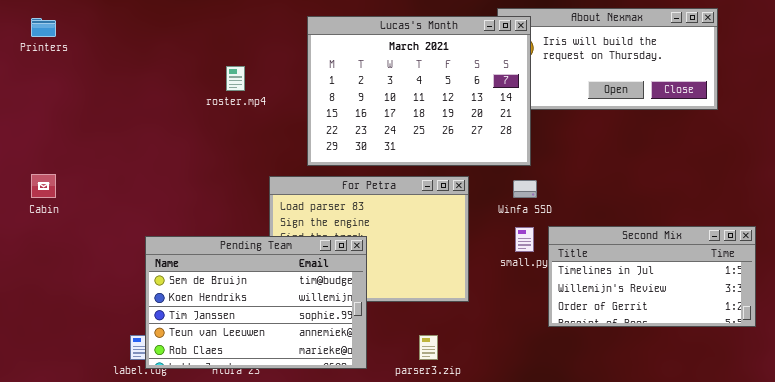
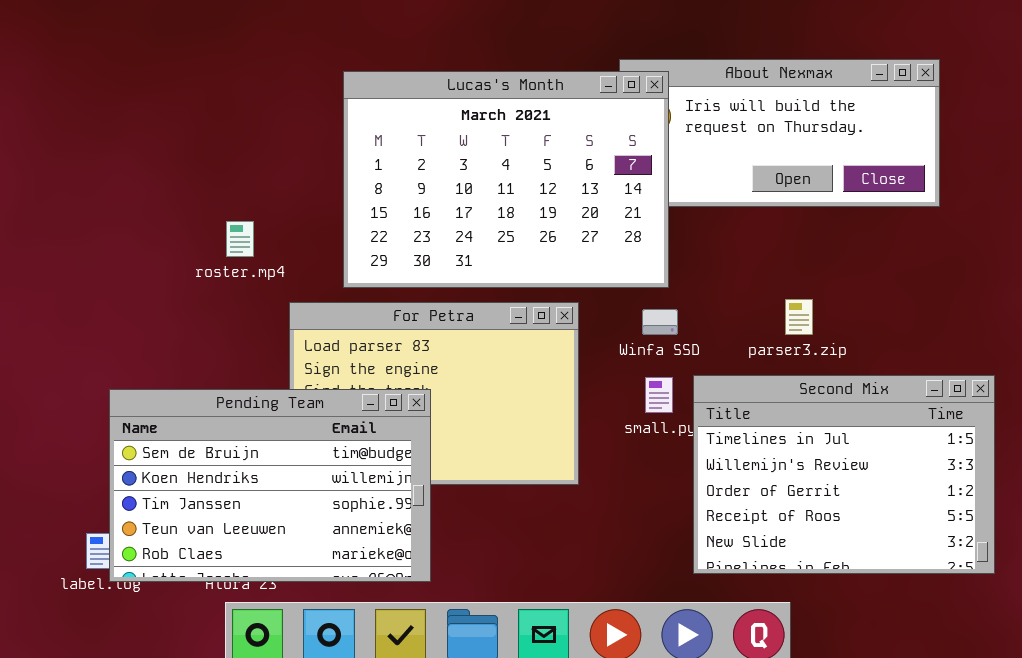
roster.mp4: [226,66,245,91] -> [226,221,254,257], moved
Second Mix: [548,226,756,327] -> [693,375,995,574], resized
parser3.zip: [419,335,438,360] -> [785,299,813,335], moved

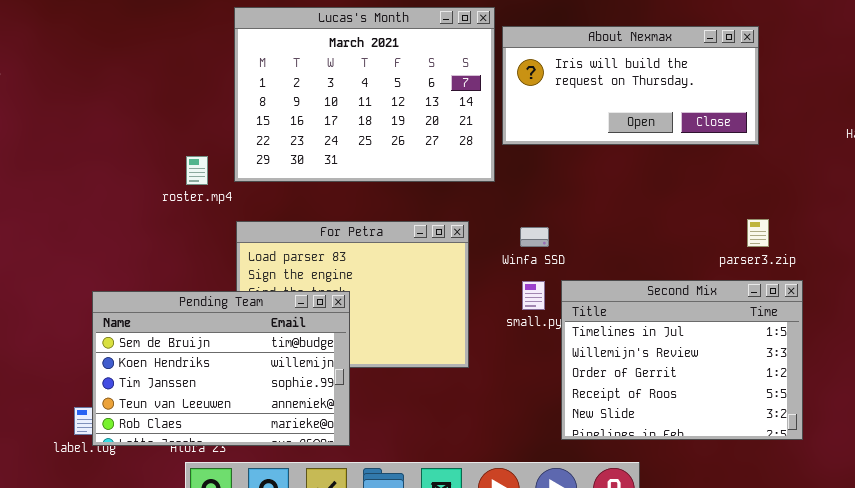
Lucas's Month: [343,71,669,288] -> [234,7,495,182], moved
parser3.zip: [785,299,813,335] -> [747,219,769,247], moved

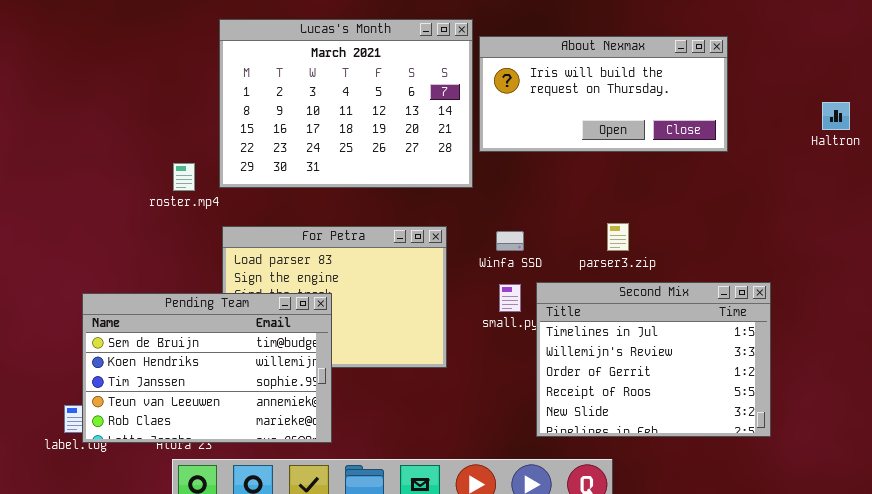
parser3.zip: [747,219,769,247] -> [607,223,629,251], moved

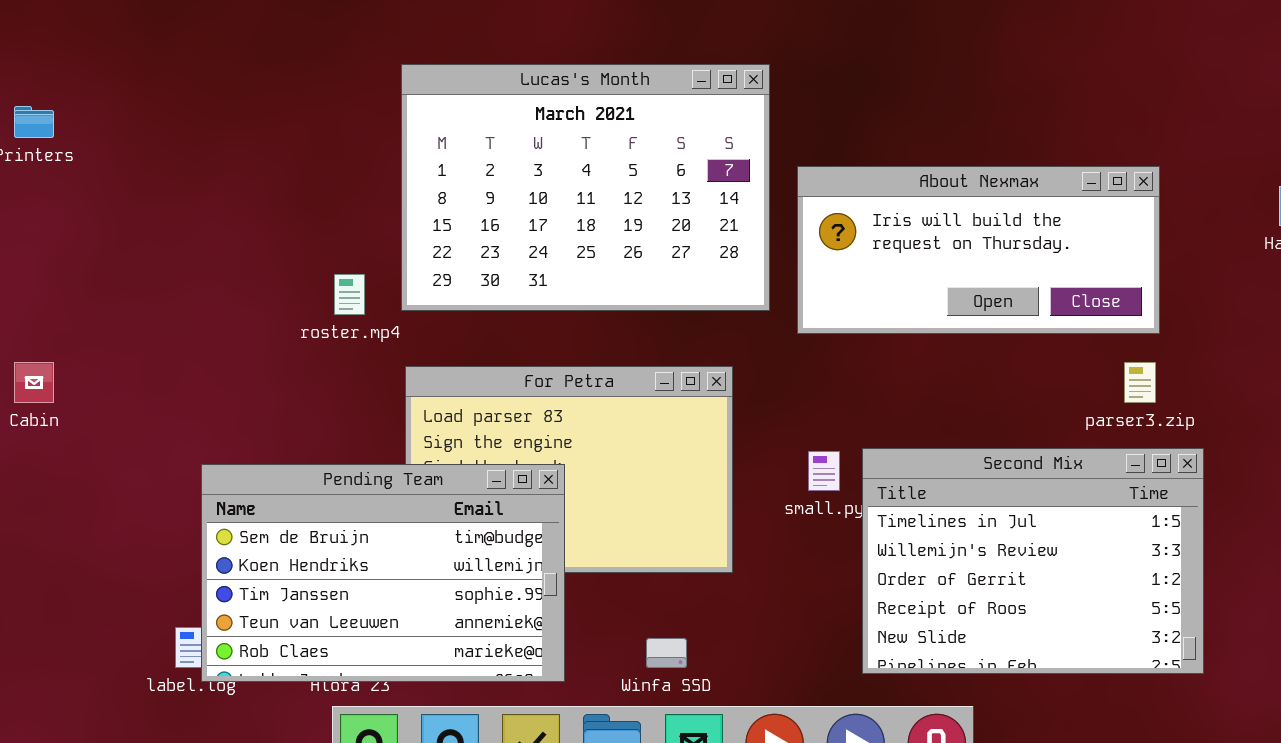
About Nexmax: [479,36,728,152] -> [797,166,1160,334], moved
parser3.zip: [607,223,629,251] -> [1124,362,1156,403], moved
Winfa SSD: [496,231,524,251] -> [646,638,687,668], moved

